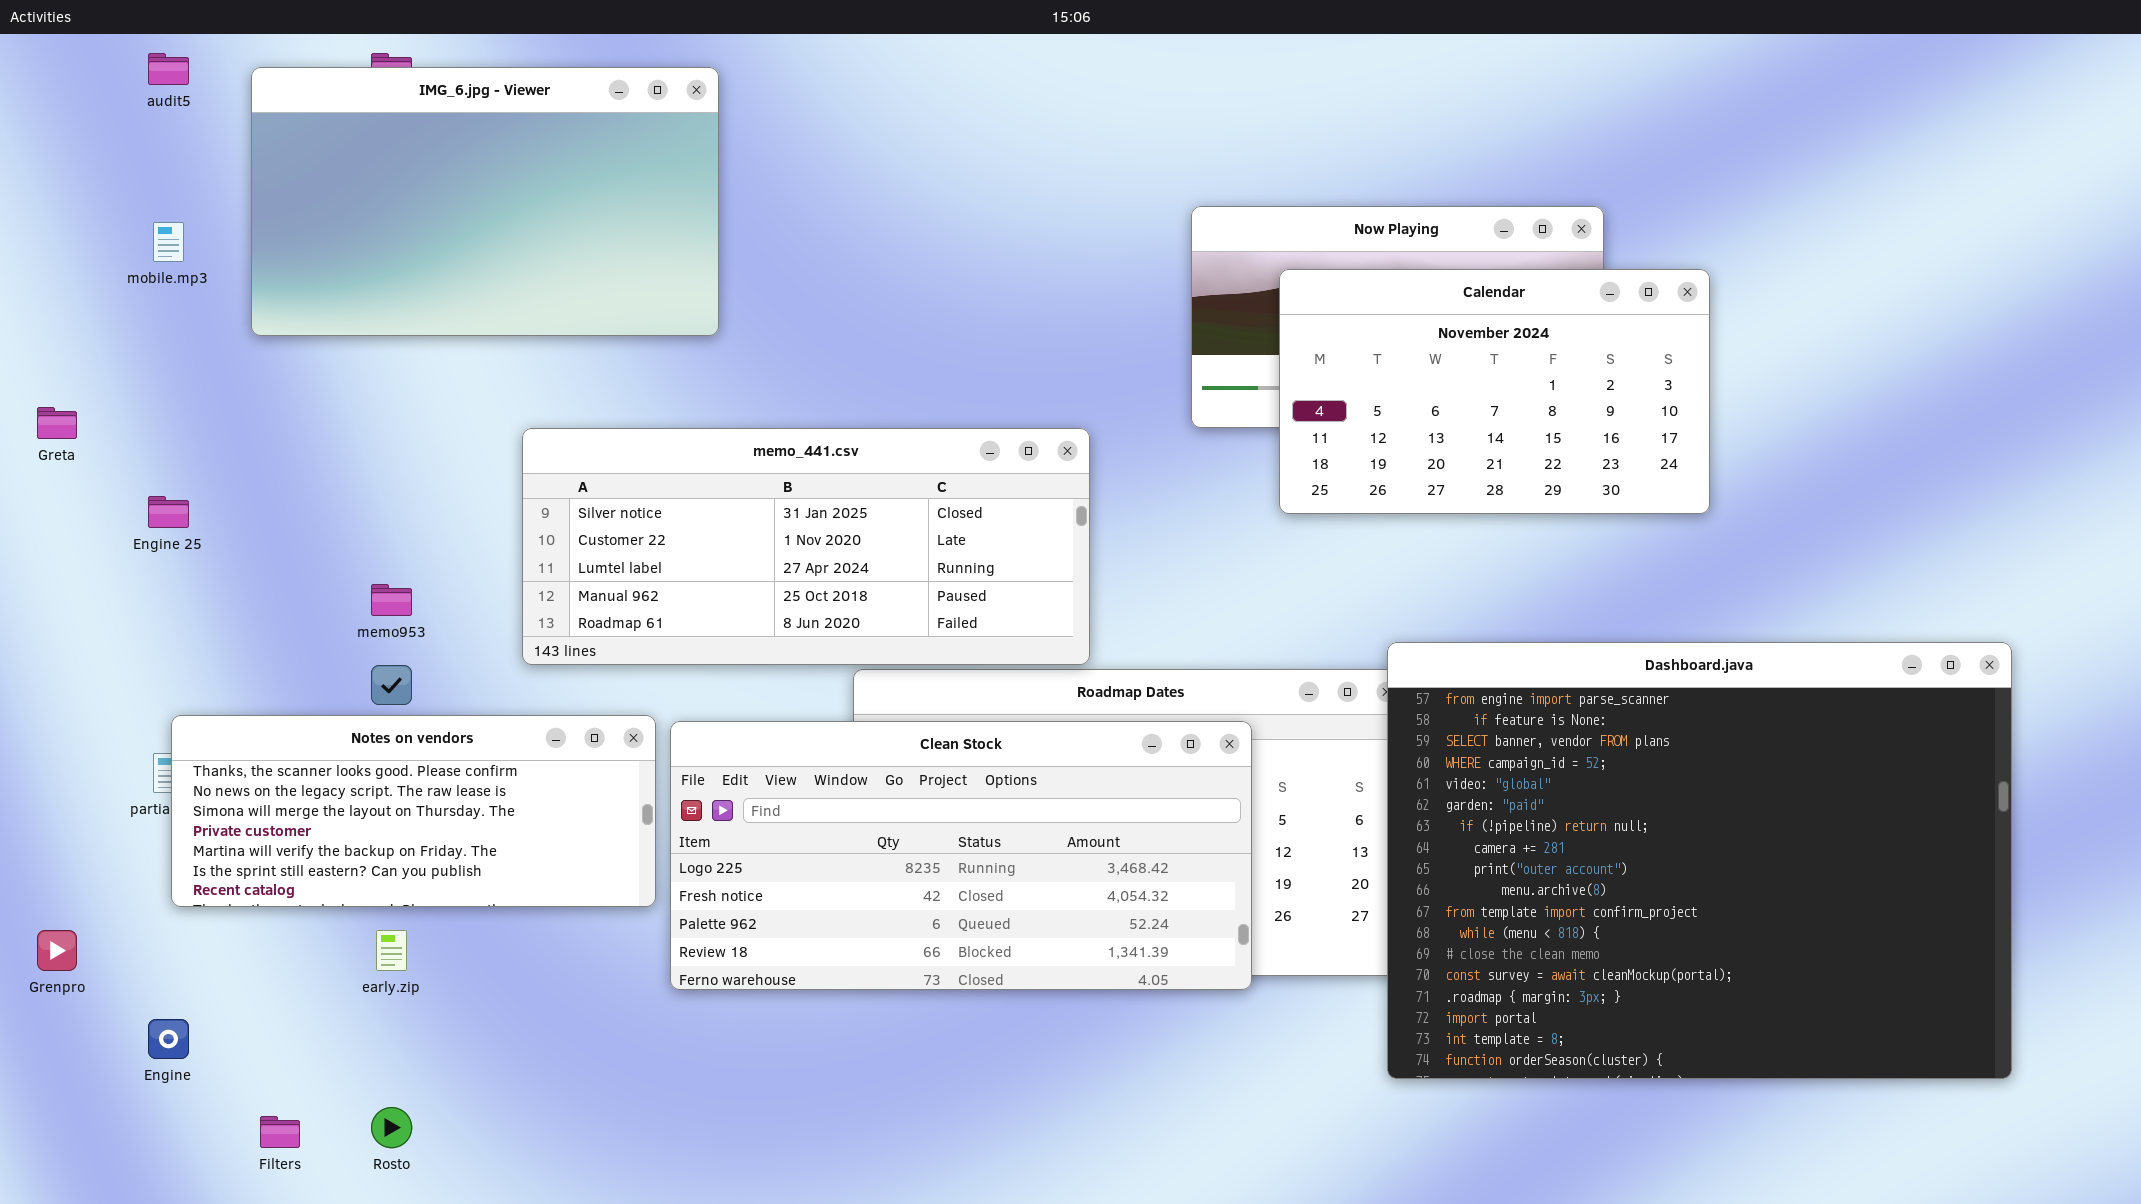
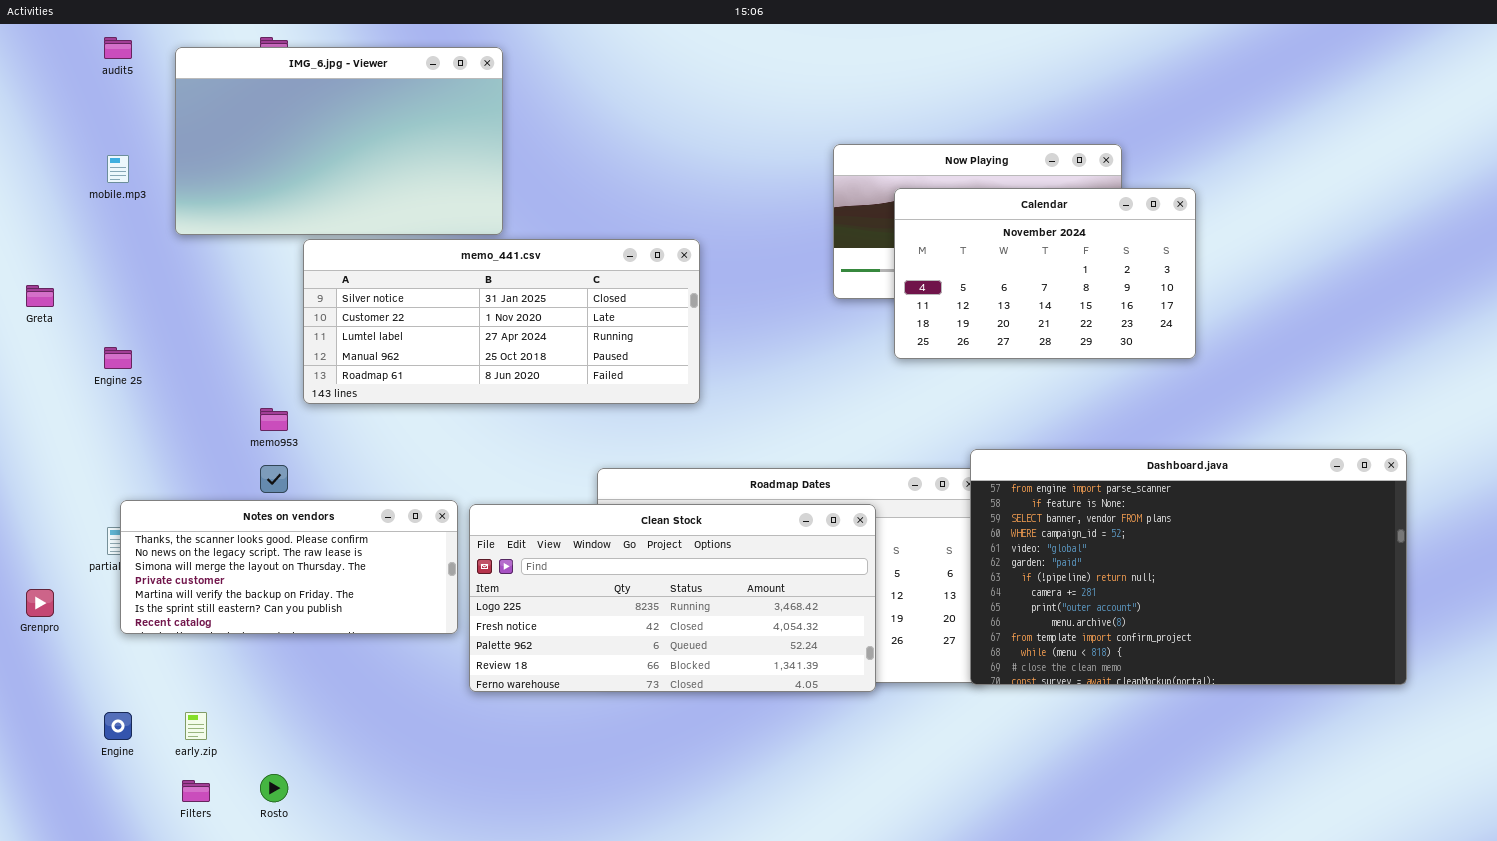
memo_441.csv: [522,428,1090,665] -> [303,239,700,404], moved
Dashboard.java: [1387,642,2012,1079] -> [970,449,1407,685], resized
Grenpro: [37,930,77,971] -> [26,589,54,617], moved
early.zip: [376,930,407,971] -> [185,712,207,740], moved

